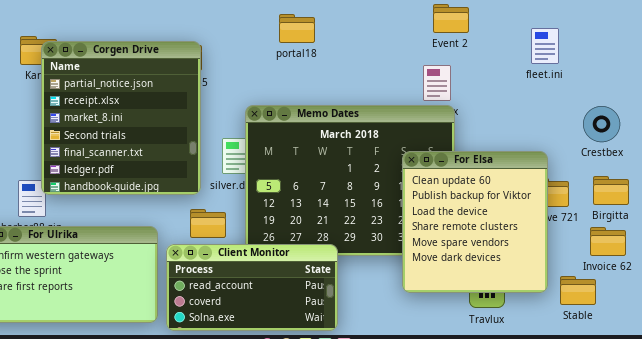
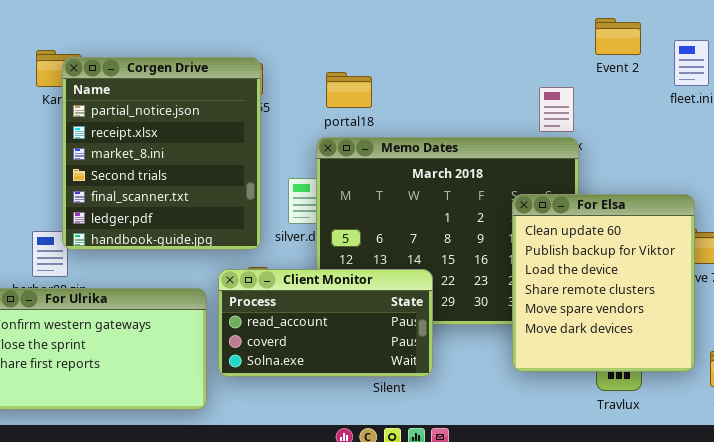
Event 2: [433,4,469,33] -> [595,18,641,55], moved
portal18: [279,14,315,43] -> [326,72,372,108], moved
Client Monitor: [166,244,338,331] -> [218,269,433,377], moved

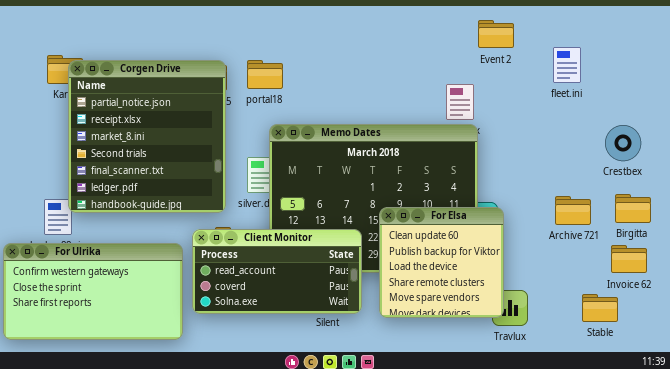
Event 2: [595,18,641,55] -> [478,20,514,48], moved
portal18: [326,72,372,108] -> [247,60,283,89], moved
For Elsa: [512,194,695,372] -> [379,207,504,318], moved, resized

